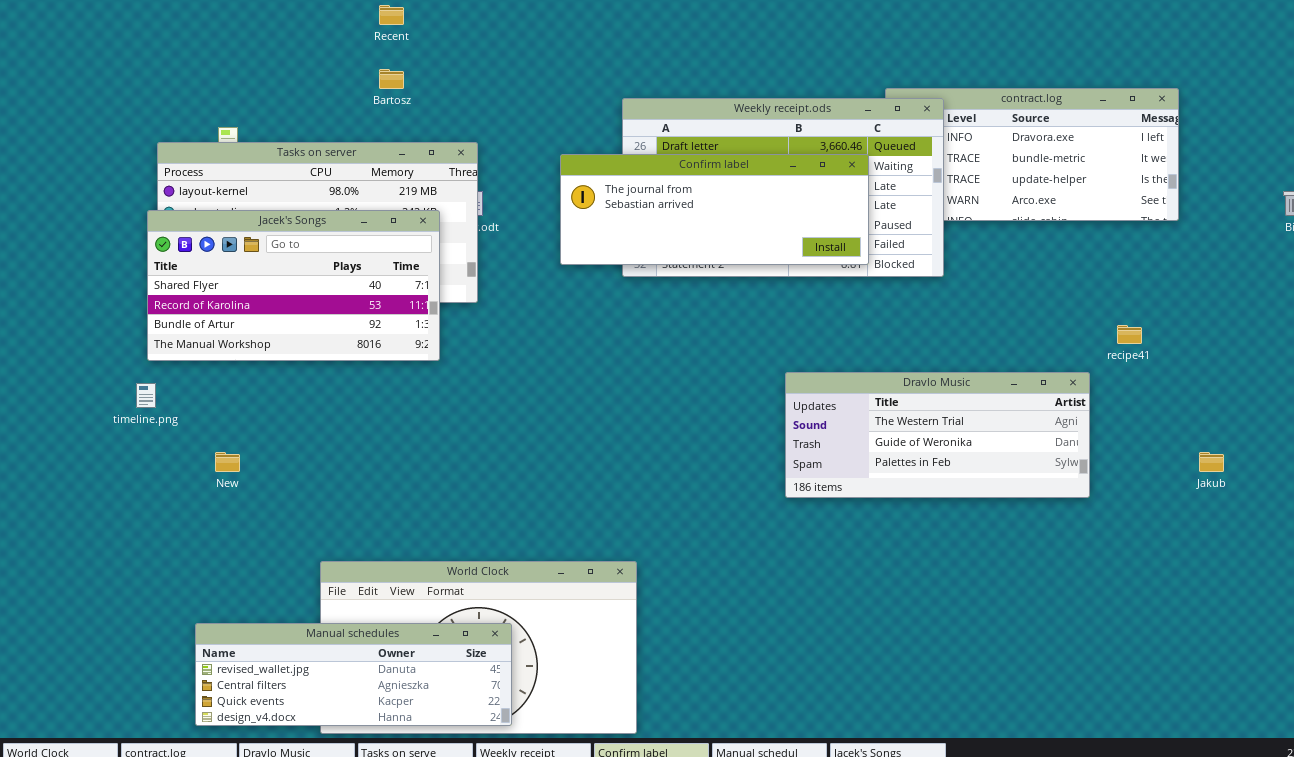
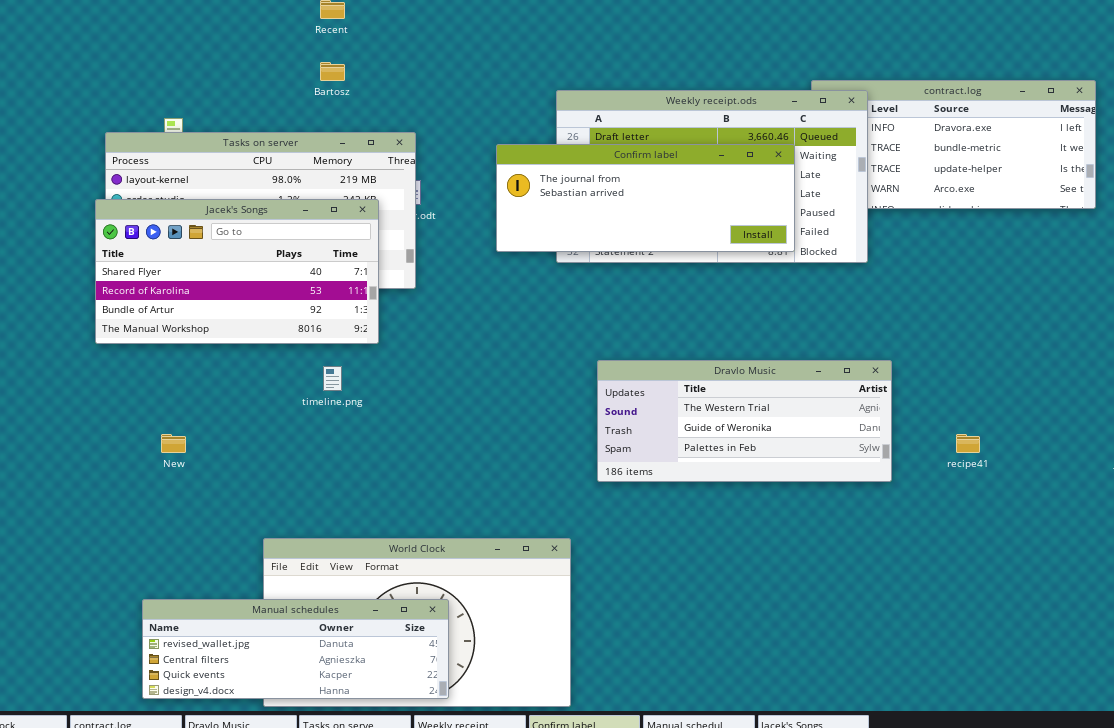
recipe41: [1117,325,1142,344] -> [956,434,980,453], moved
Dravlo Music: [785,372,1090,498] -> [597,360,892,482], moved
timeline.png: [136,383,156,408] -> [323,366,342,391], moved

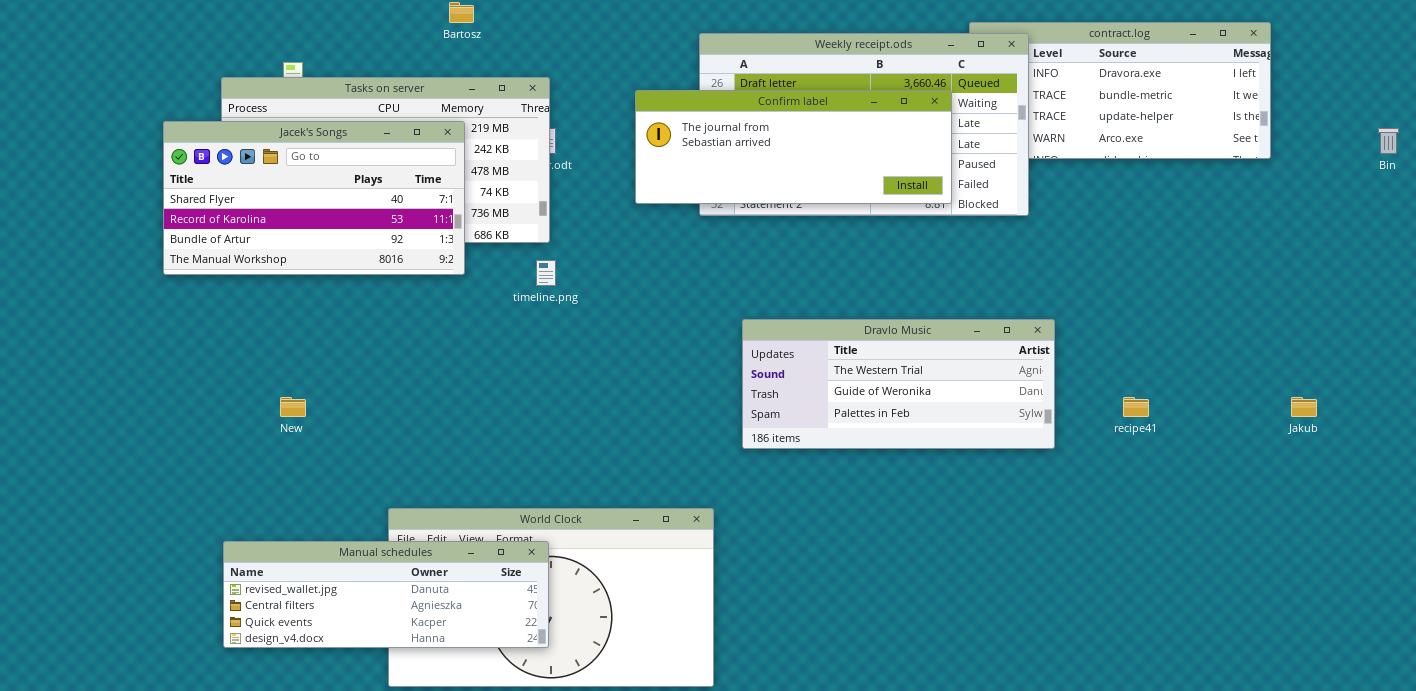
Jacek's Songs: [95,199,379,344] -> [163,121,465,275], moved
timeline.png: [323,366,342,391] -> [536,260,556,286], moved
Manual schedules: [142,599,449,699] -> [223,541,549,648], moved

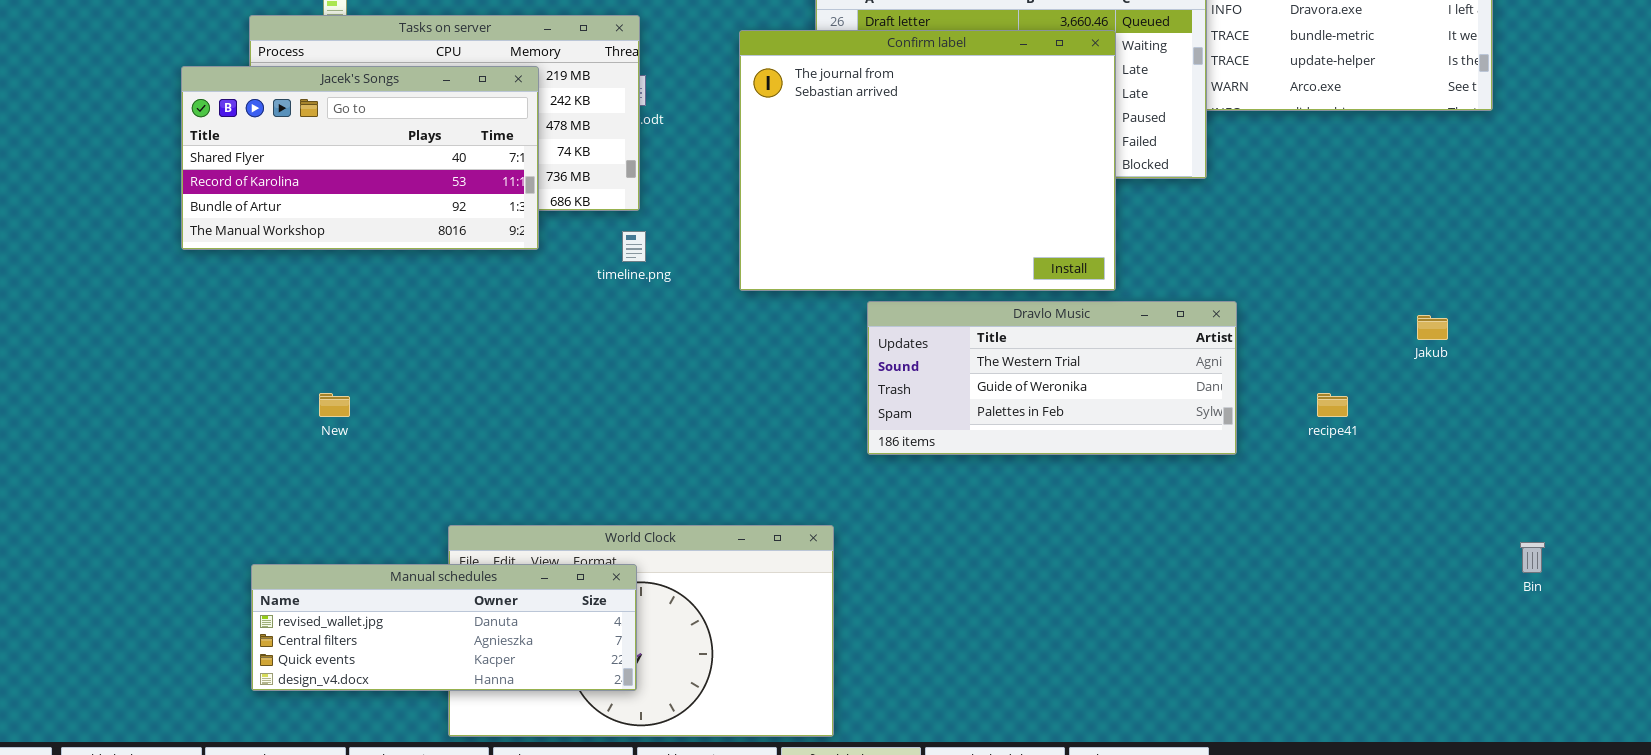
Confirm label: [635,90,952,204] -> [739,30,1116,291], resized
Bin: [1378,128,1399,154] -> [1520,542,1545,573], moved
Jakub: [1291,397,1317,417] -> [1417,315,1448,340], moved

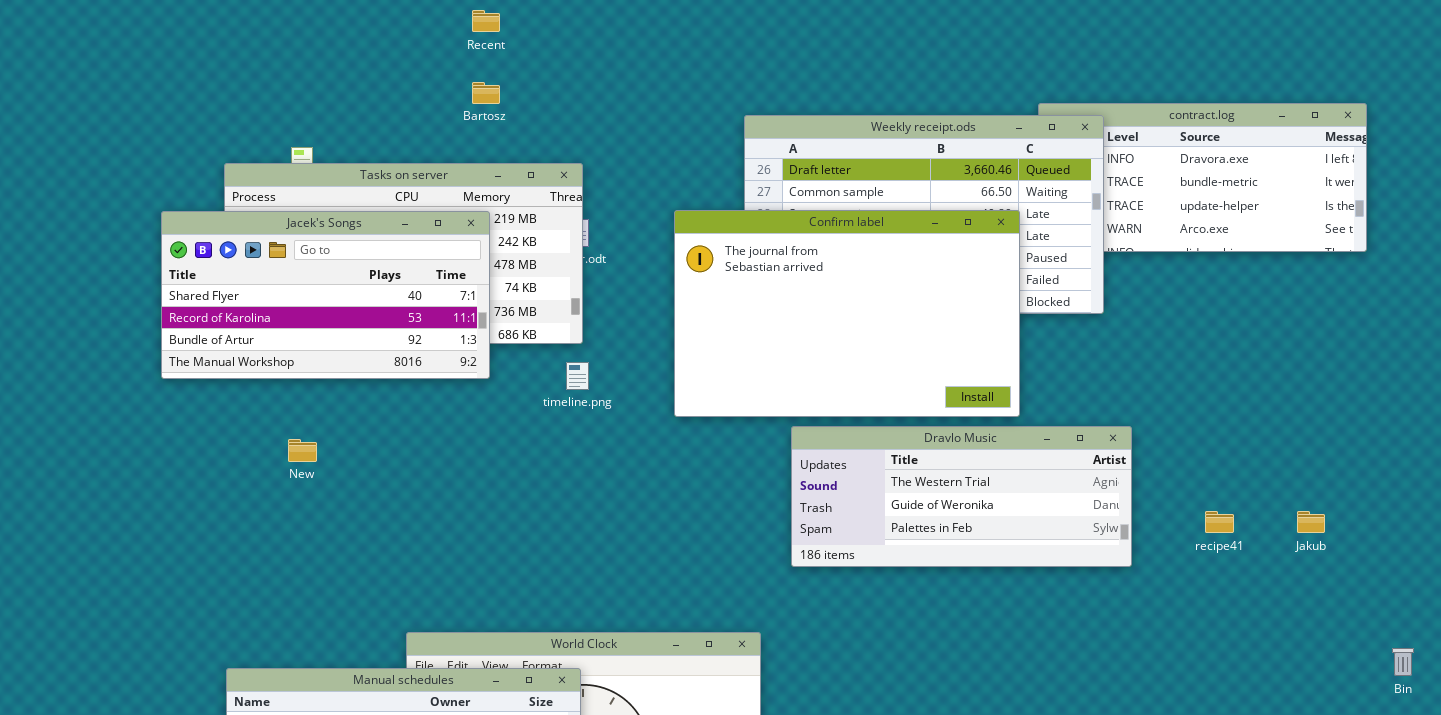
Confirm label: [739,30,1116,291] -> [674,210,1020,417], resized
Jakub: [1417,315,1448,340] -> [1297,511,1325,533], moved
New: [319,393,350,417] -> [288,439,317,462], moved

